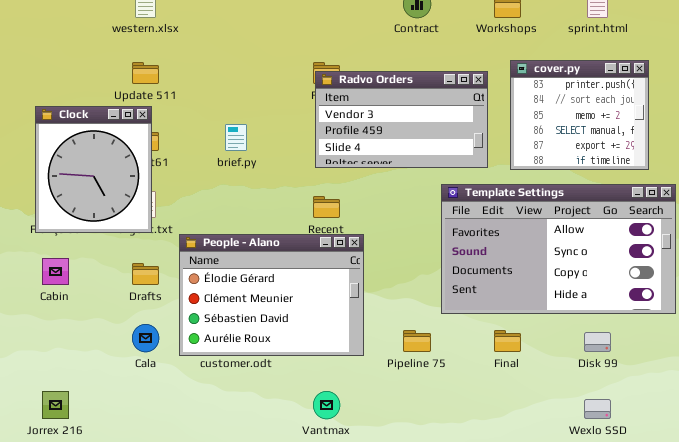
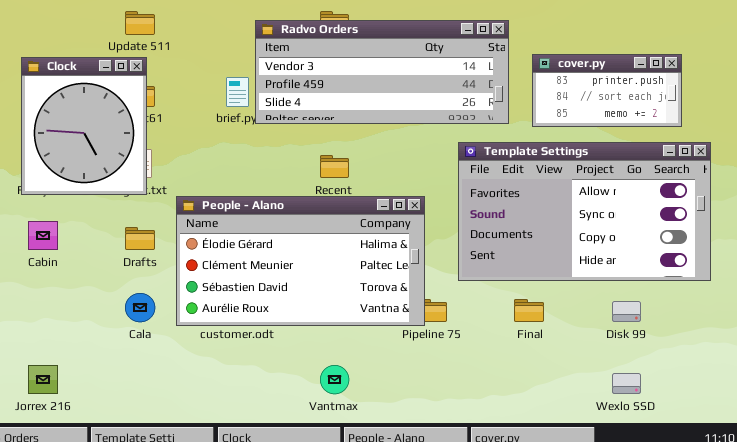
cover.py: [510,60,649,170] -> [532,54,682,127], resized
Radvo Orders: [315,71,488,168] -> [255,20,509,124], resized
People - Alano: [179,234,364,356] -> [176,196,425,326], resized

